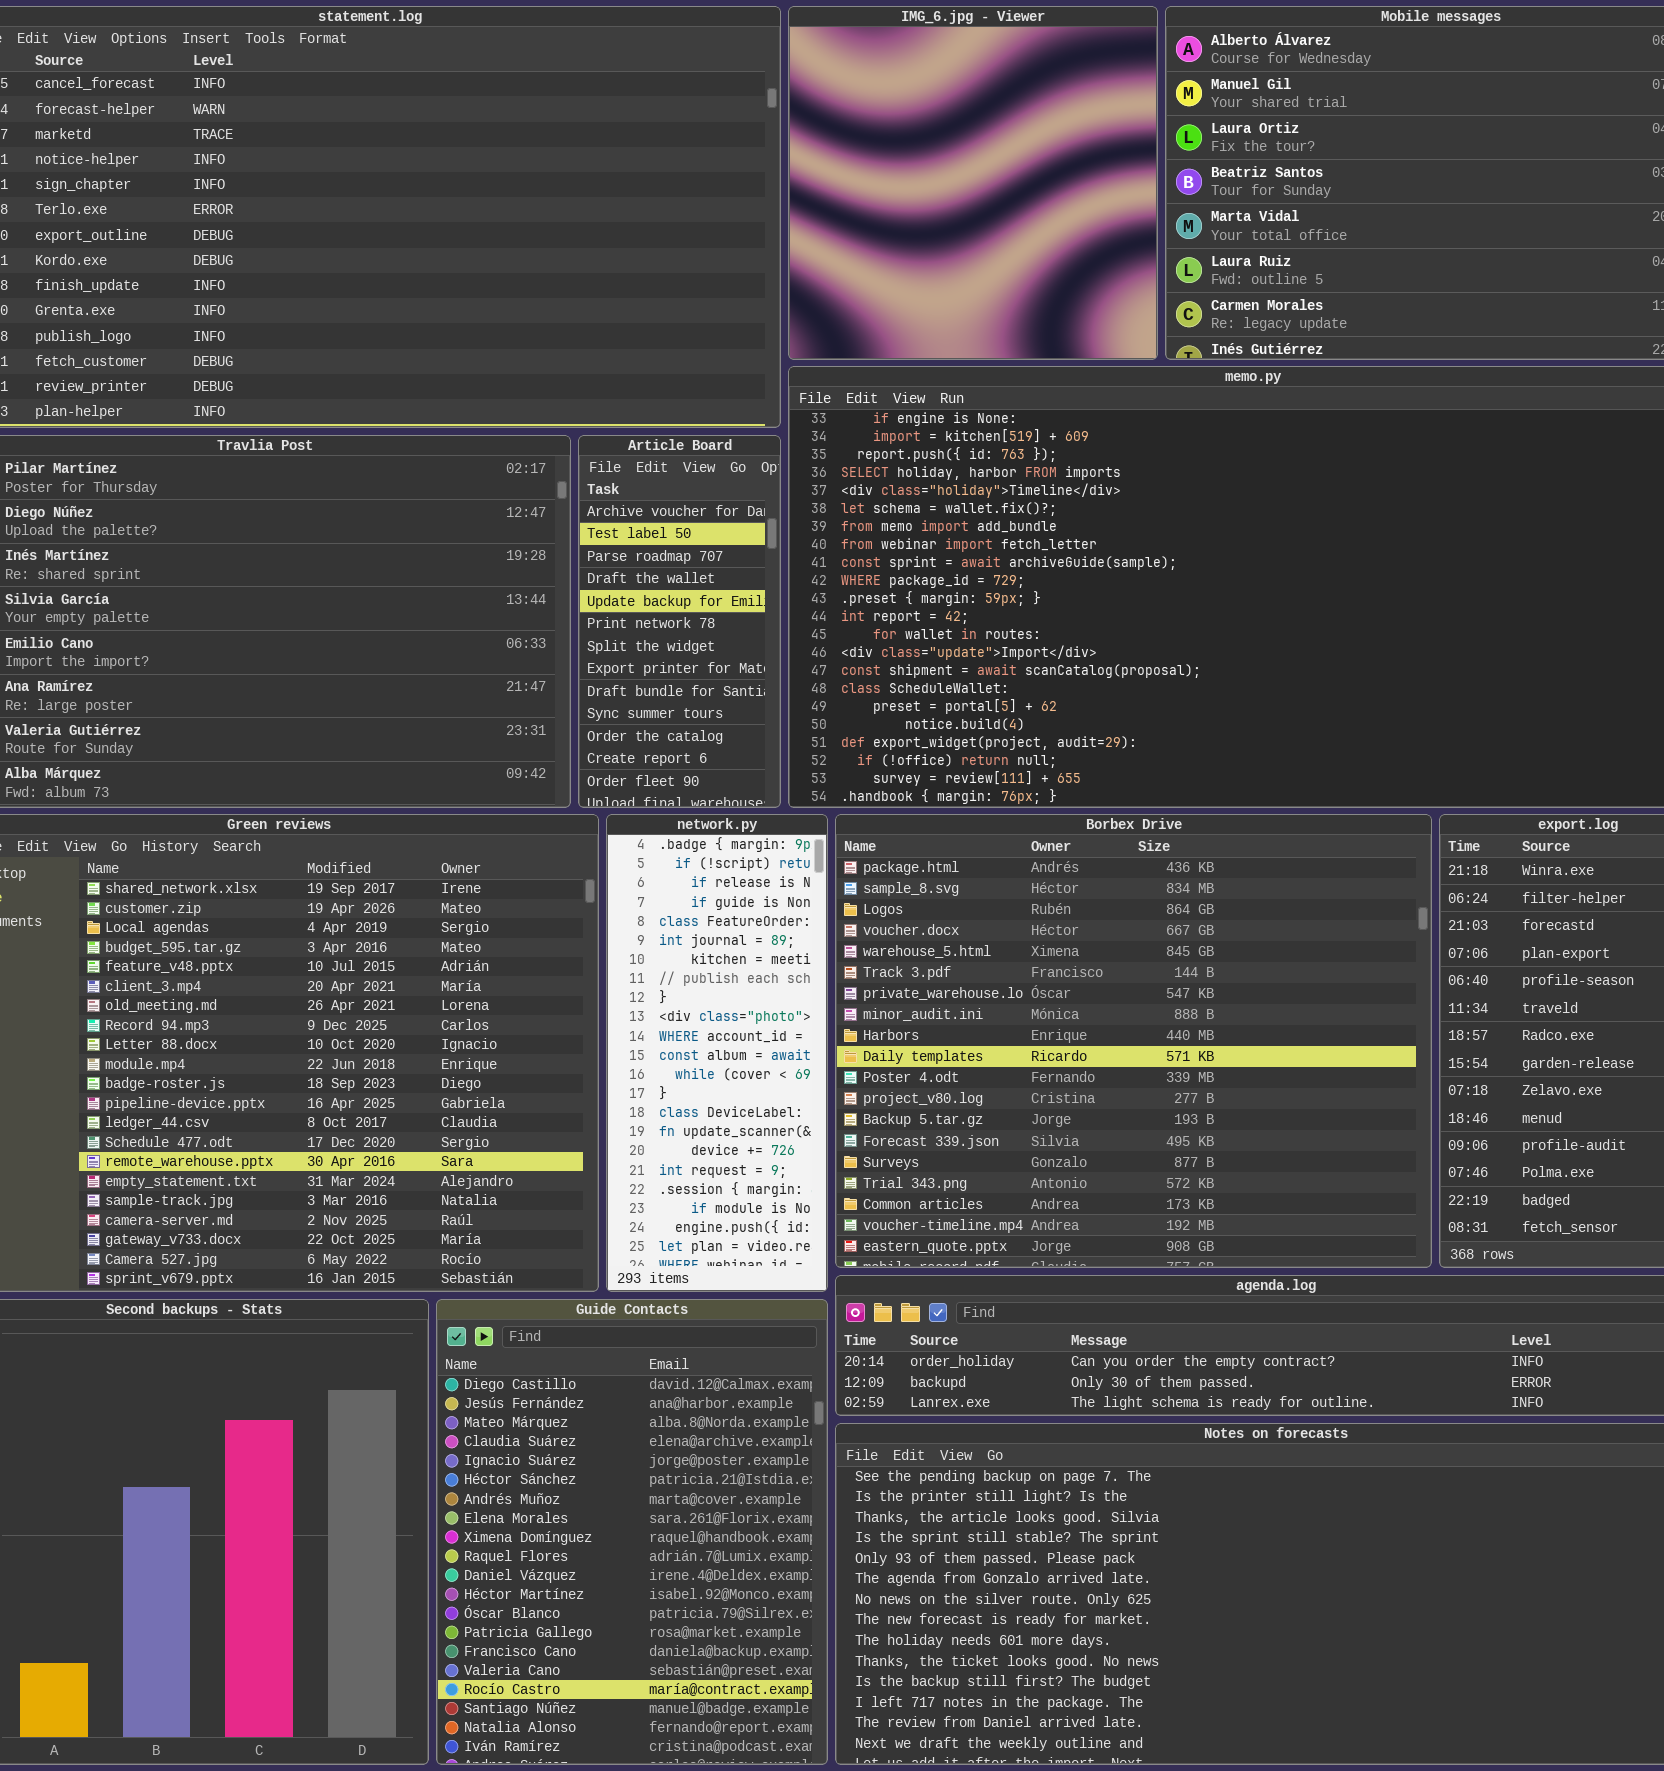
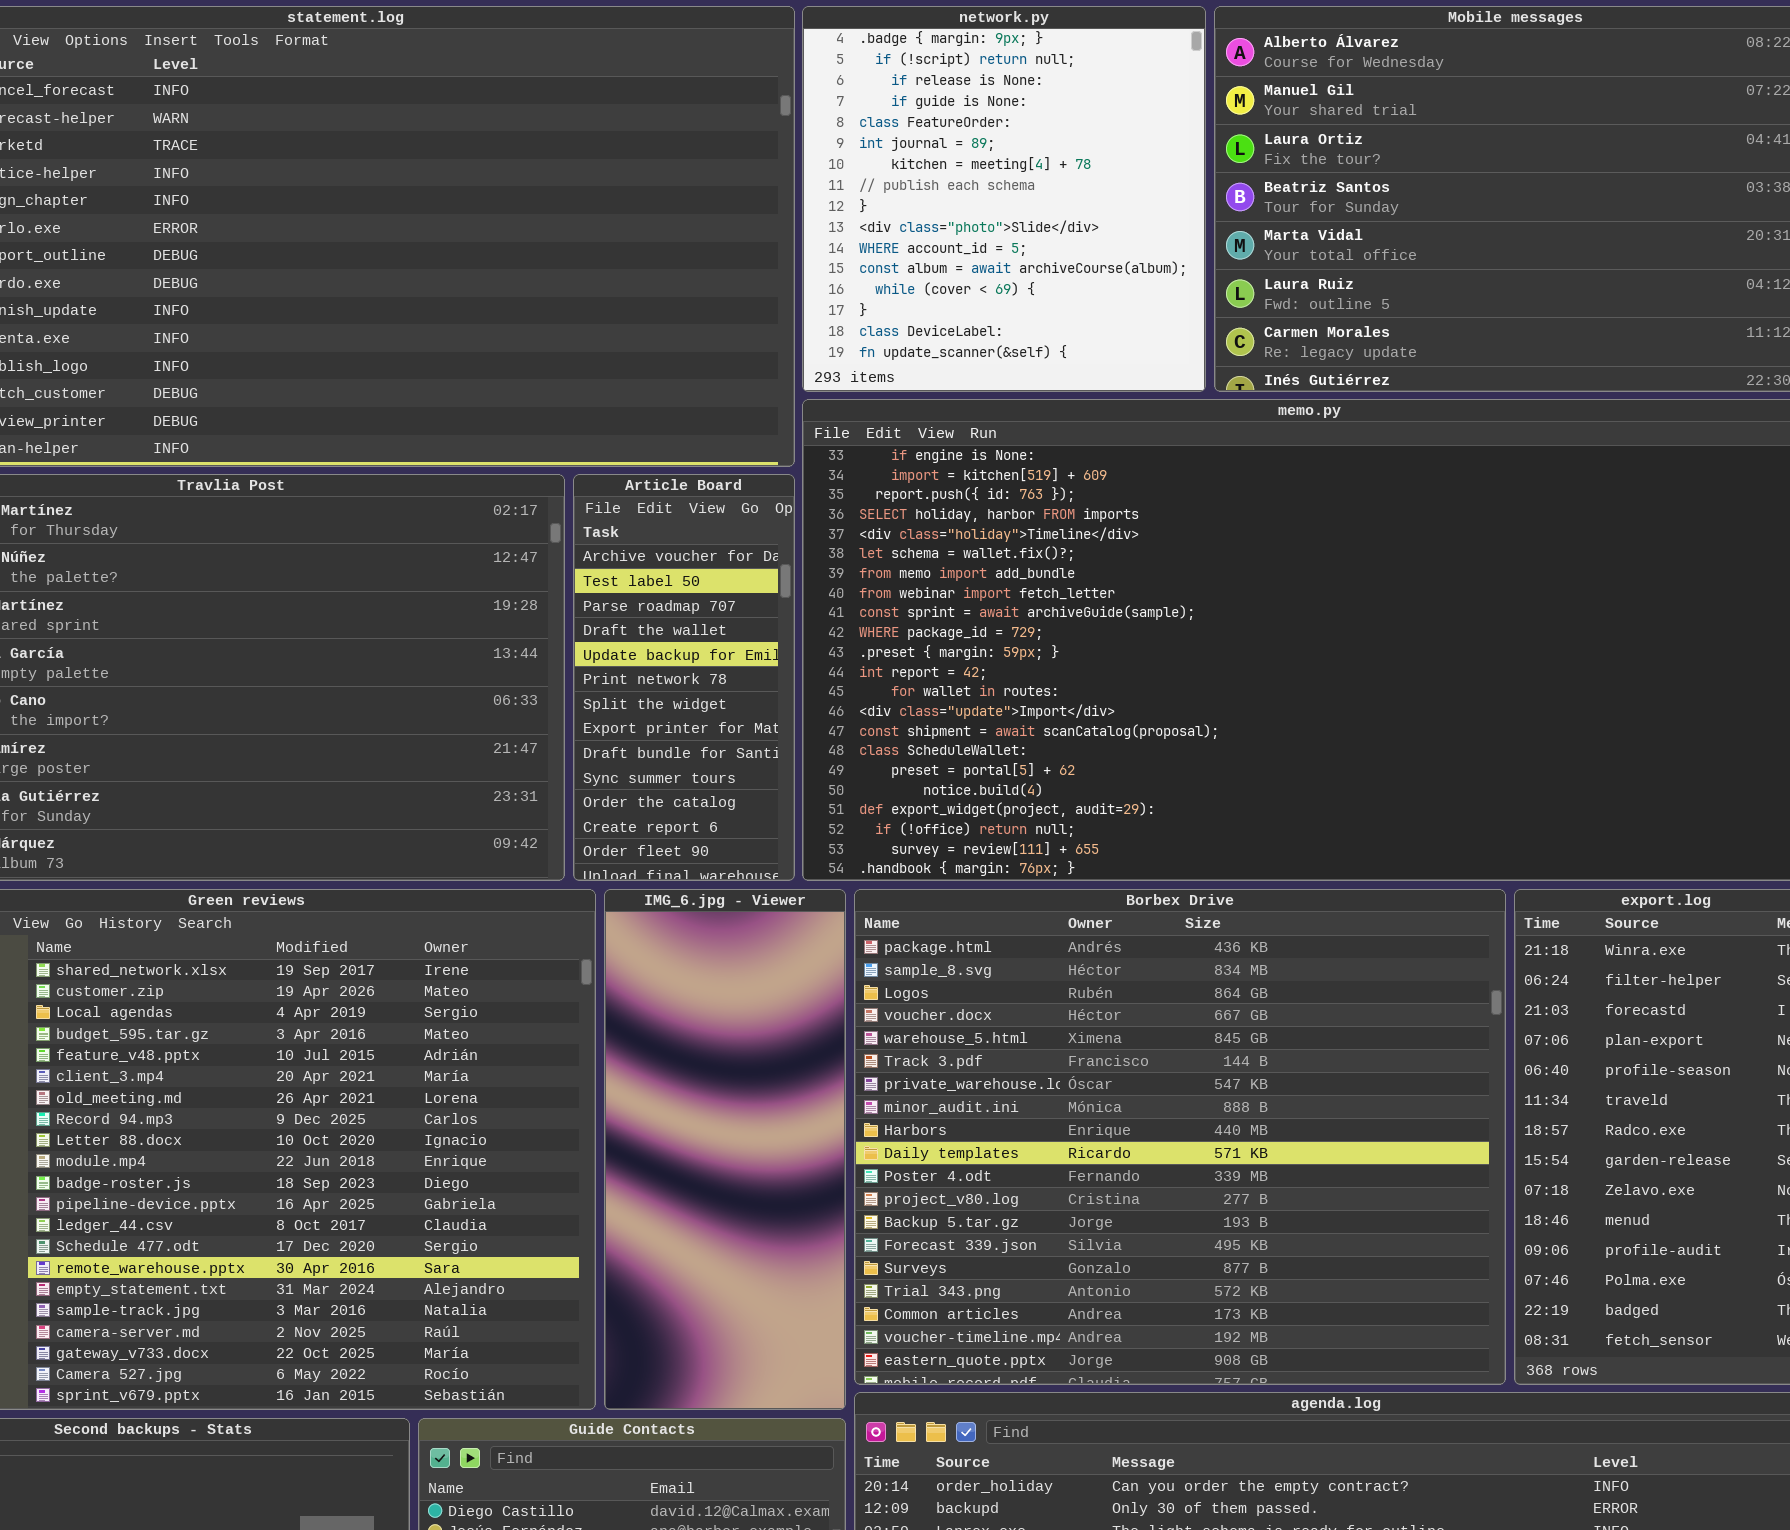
IMG_6.jpg - Viewer: [788,6,1158,360] -> [604,889,846,1410], moved, resized
network.py: [606,814,828,1292] -> [802,6,1206,392], moved, resized

